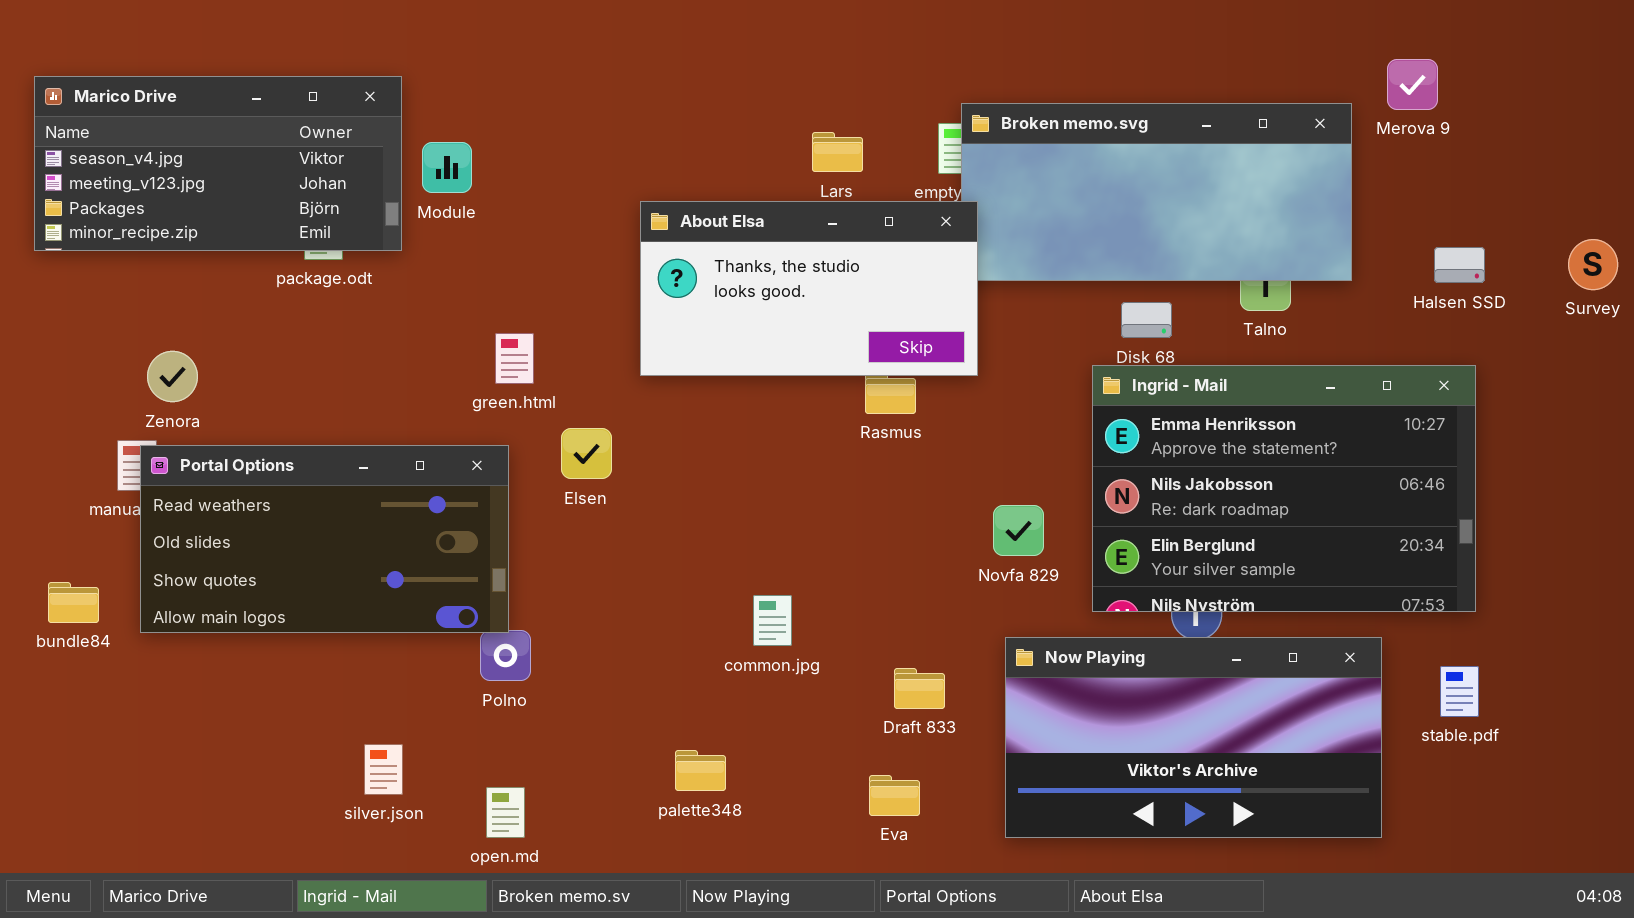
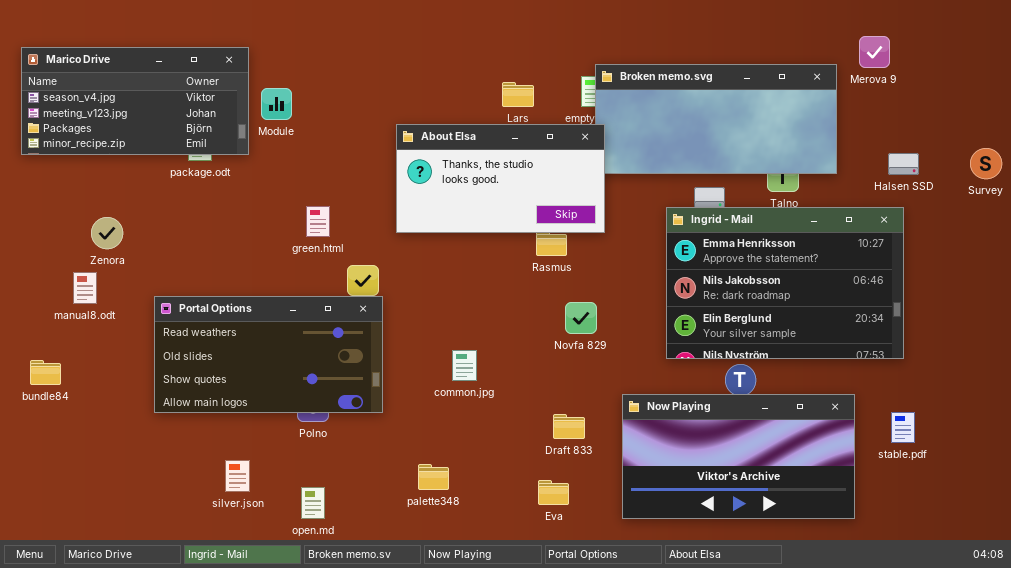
Ingrid - Mail: [1092,365,1476,612] -> [666,207,904,359], moved
Portal Options: [140,445,509,633] -> [154,296,383,413], moved
Novfa 829: [993,505,1044,556] -> [565,302,597,334], moved
common.jpg: [753,595,792,646] -> [452,350,477,381], moved

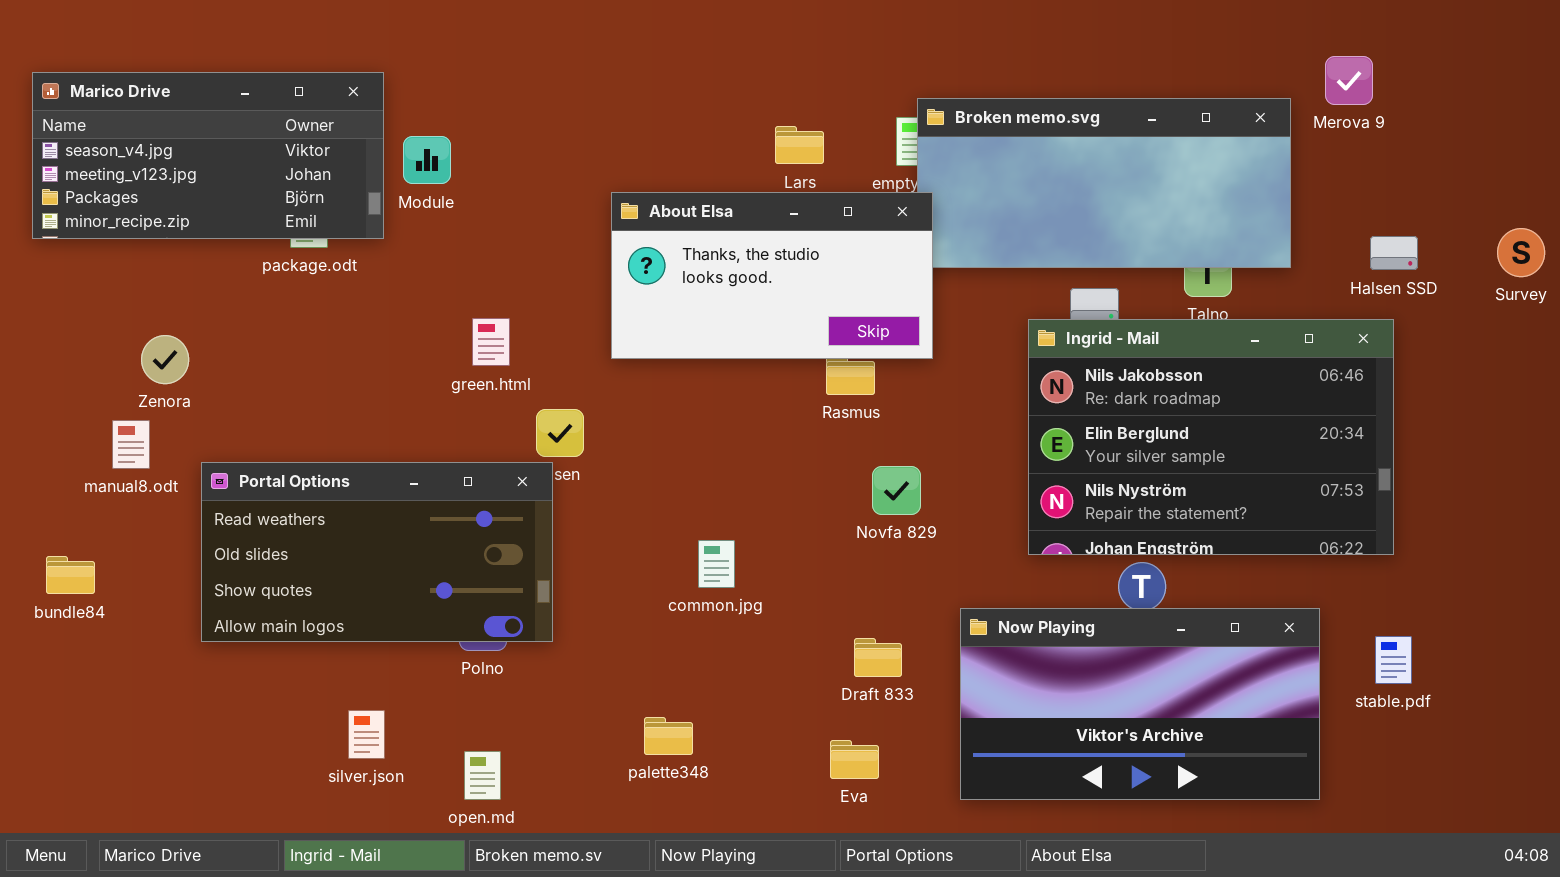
Ingrid - Mail: [666,207,904,359] -> [1028,319,1394,555], scrolled down 1 row
Portal Options: [154,296,383,413] -> [201,462,553,642], moved

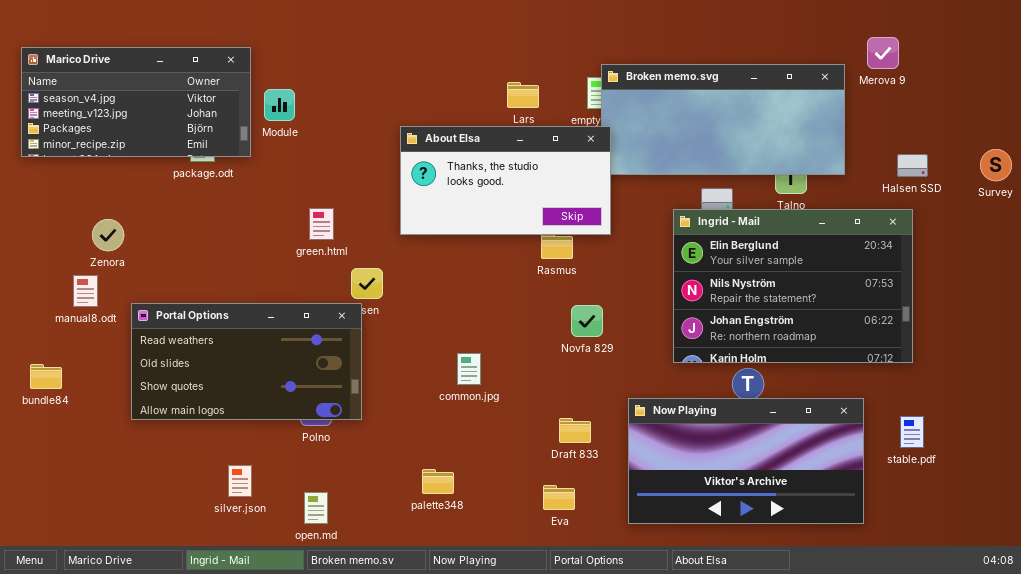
Ingrid - Mail: [1028,319,1394,555] -> [673,209,913,363], scrolled down 1 row

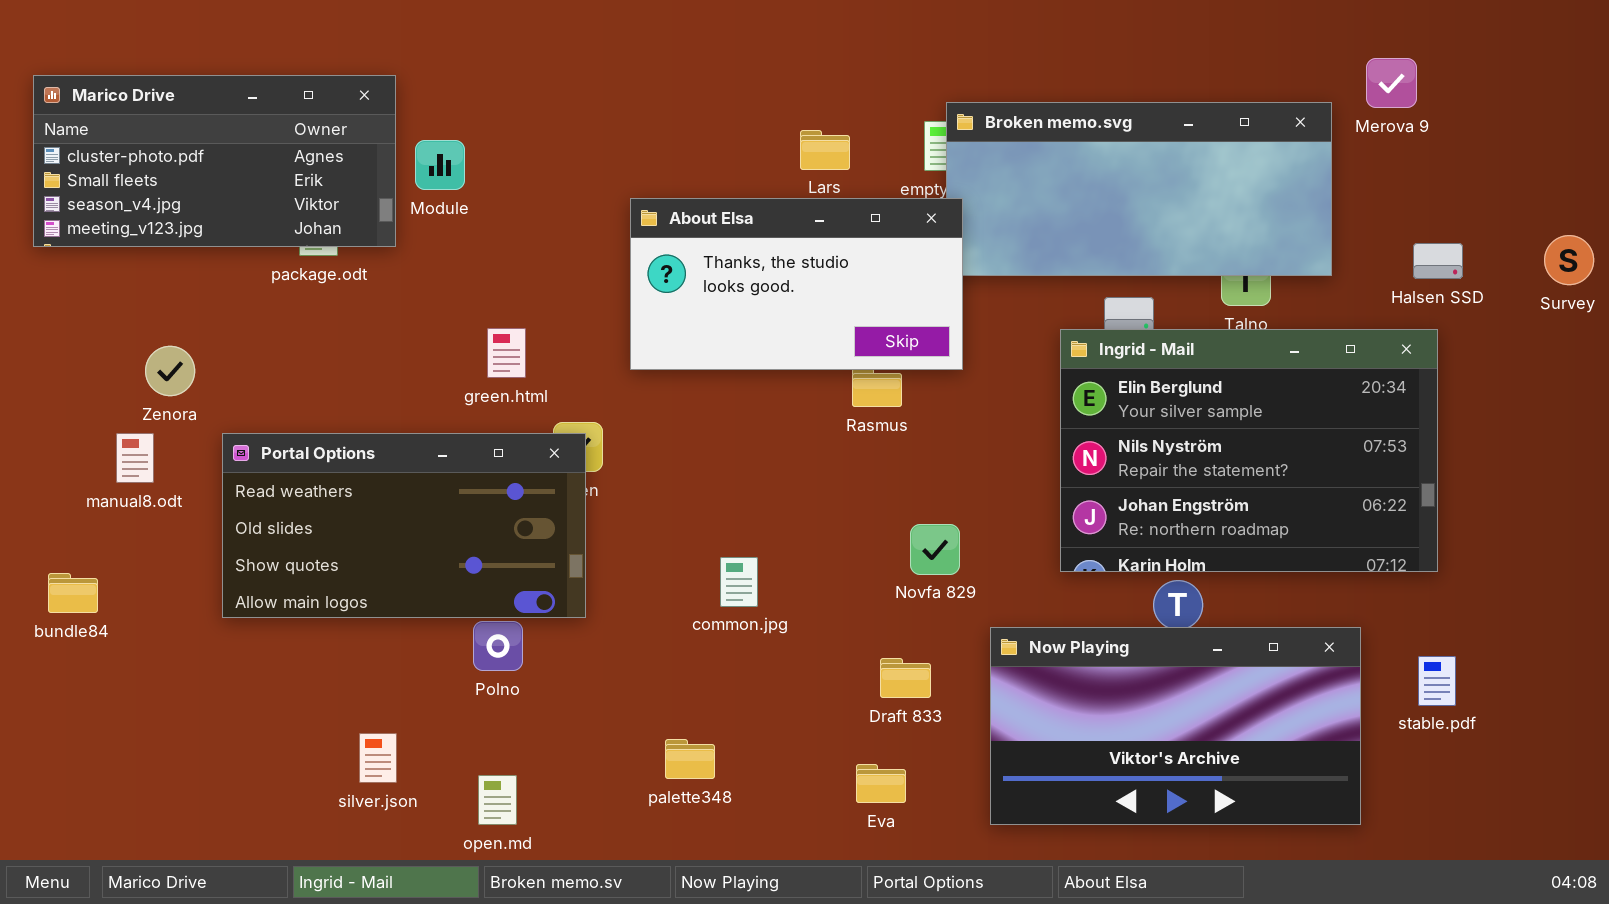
Marico Drive: [21,47,251,157] -> [33,75,396,247], scrolled up 2 rows
Portal Options: [131,303,362,420] -> [222,433,586,618], moved
Novfa 829: [571,305,603,337] -> [910,524,960,575], moved

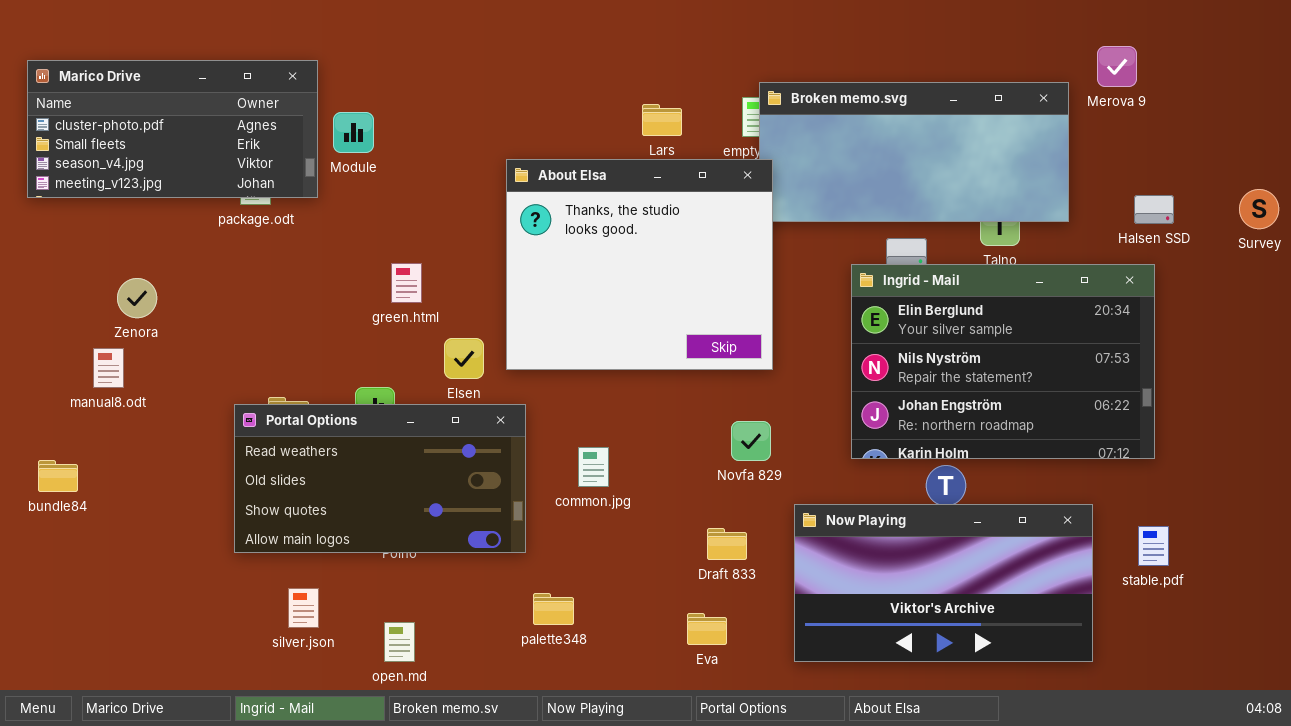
About Elsa: [630,198,963,370] -> [506,159,773,370], resized
Portal Options: [222,433,586,618] -> [234,404,526,553], moved

